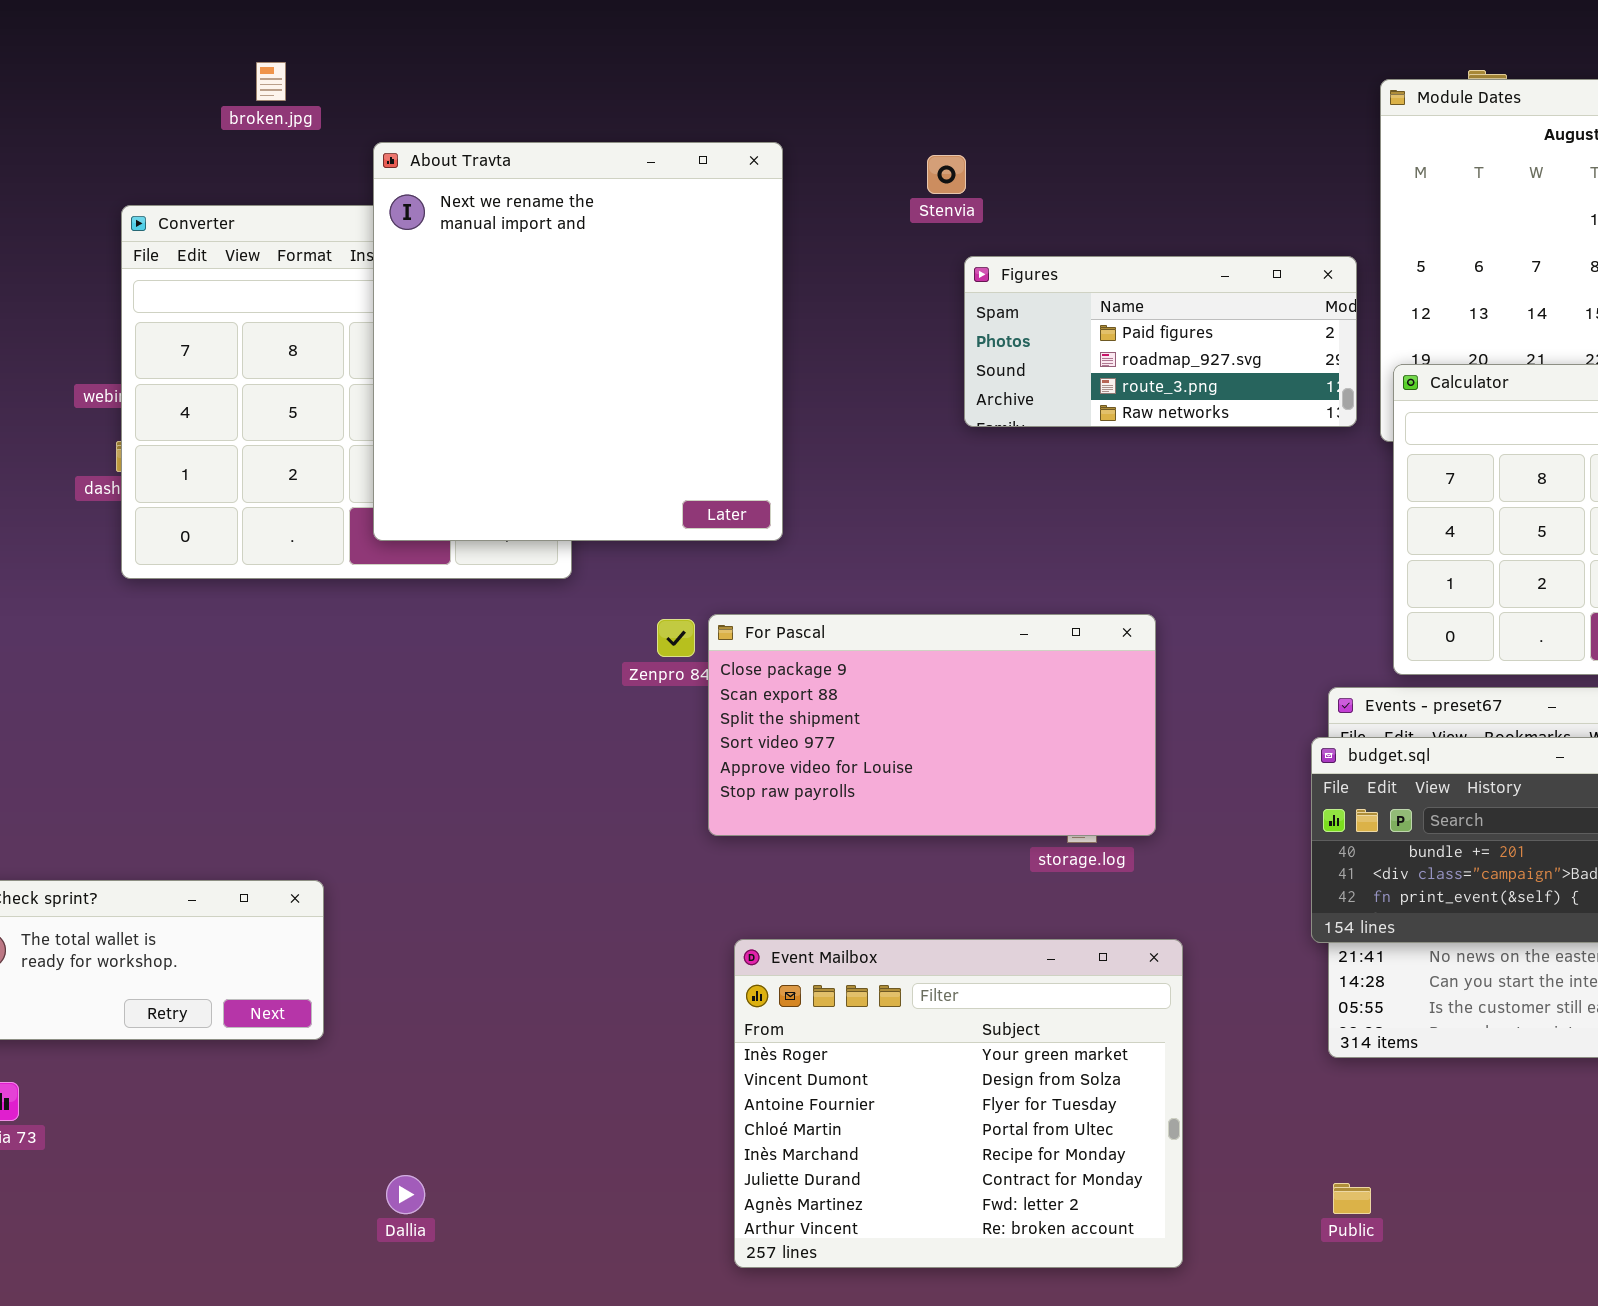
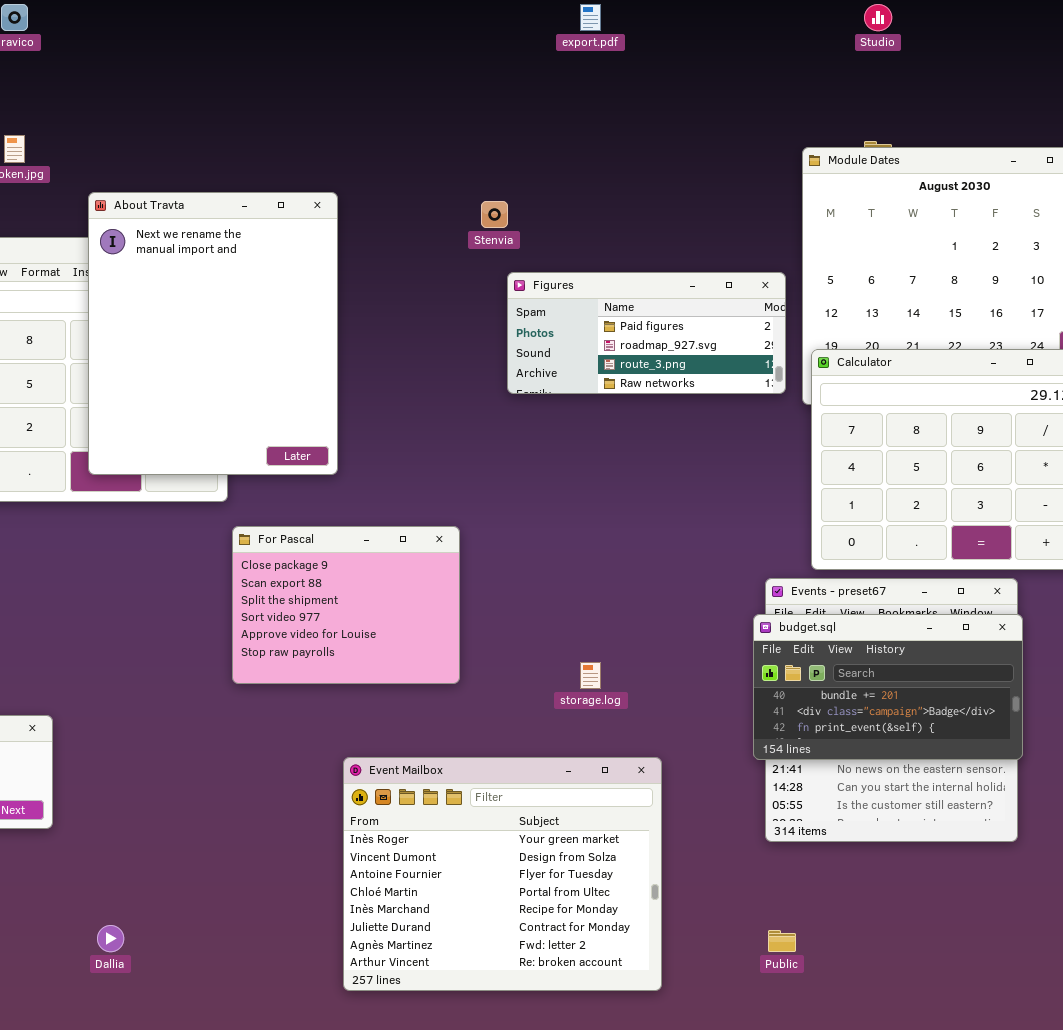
About Travta: [373,142,783,541] -> [88,192,338,475], resized
For Pascal: [708,614,1156,836] -> [232,526,460,684], moved, resized

